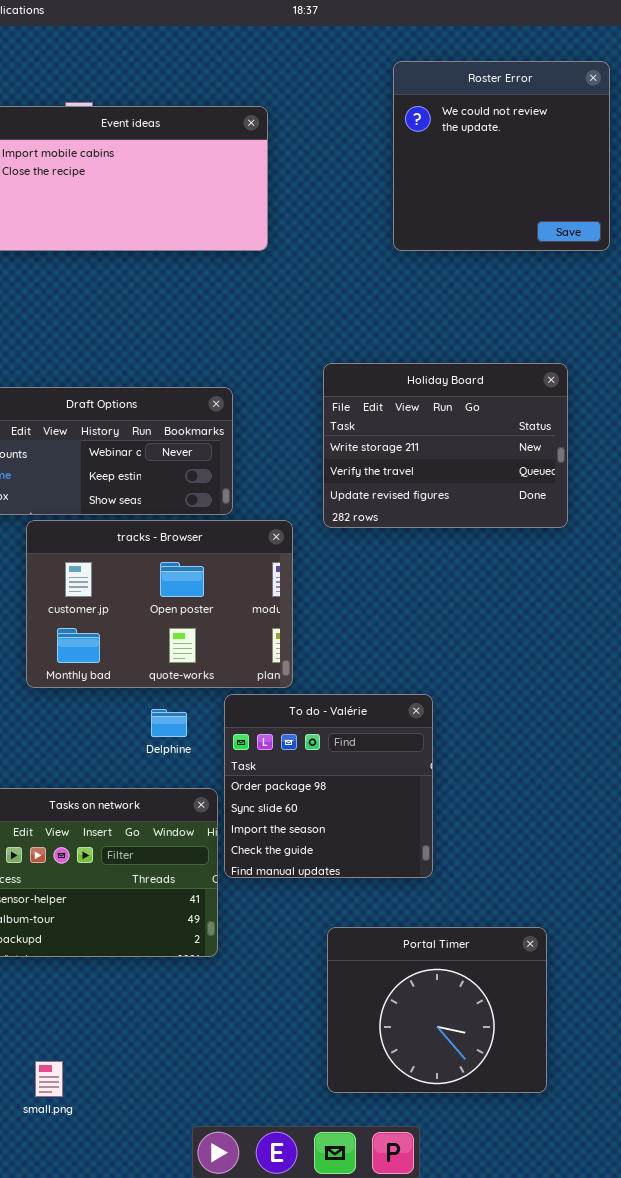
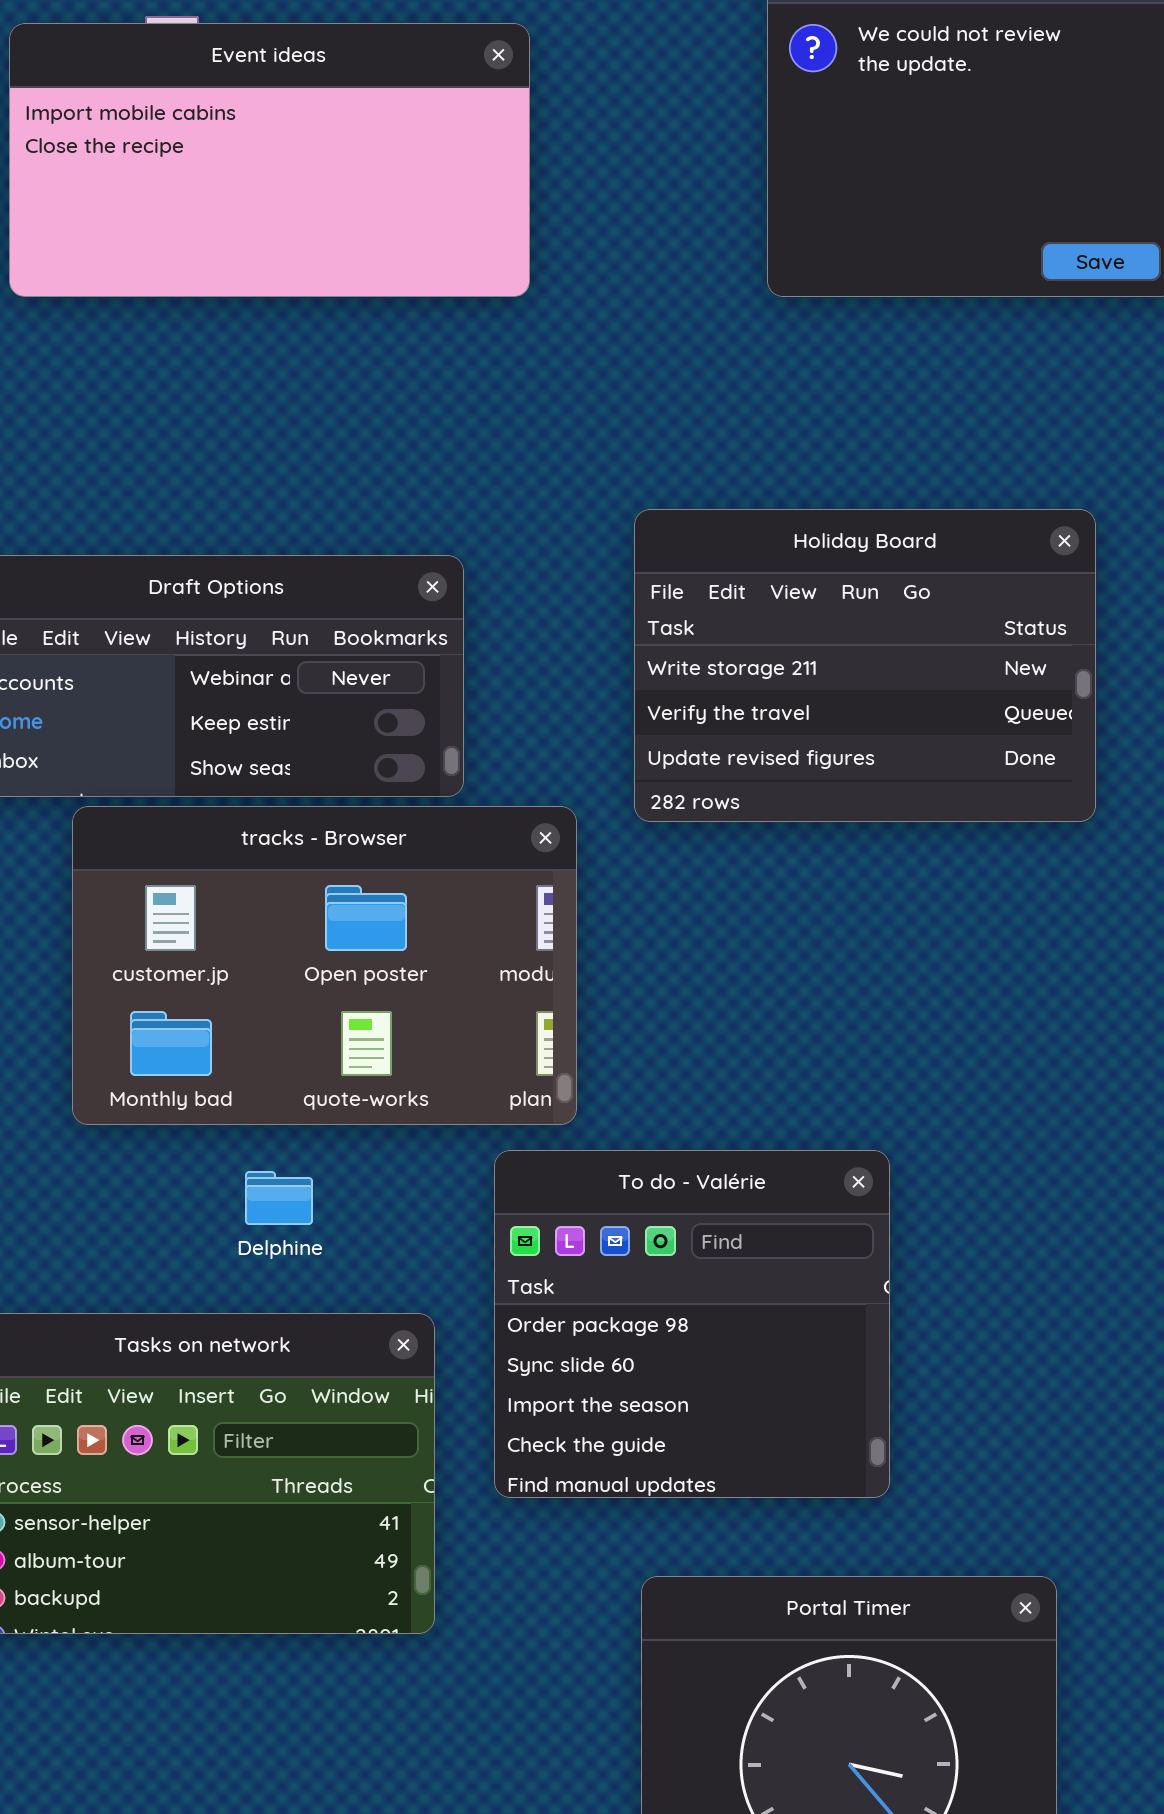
To do - Valérie: [224,694,433,878] -> [494,1150,890,1498], moved
Delphine: [151,709,187,737] -> [245,1171,313,1225], moved

